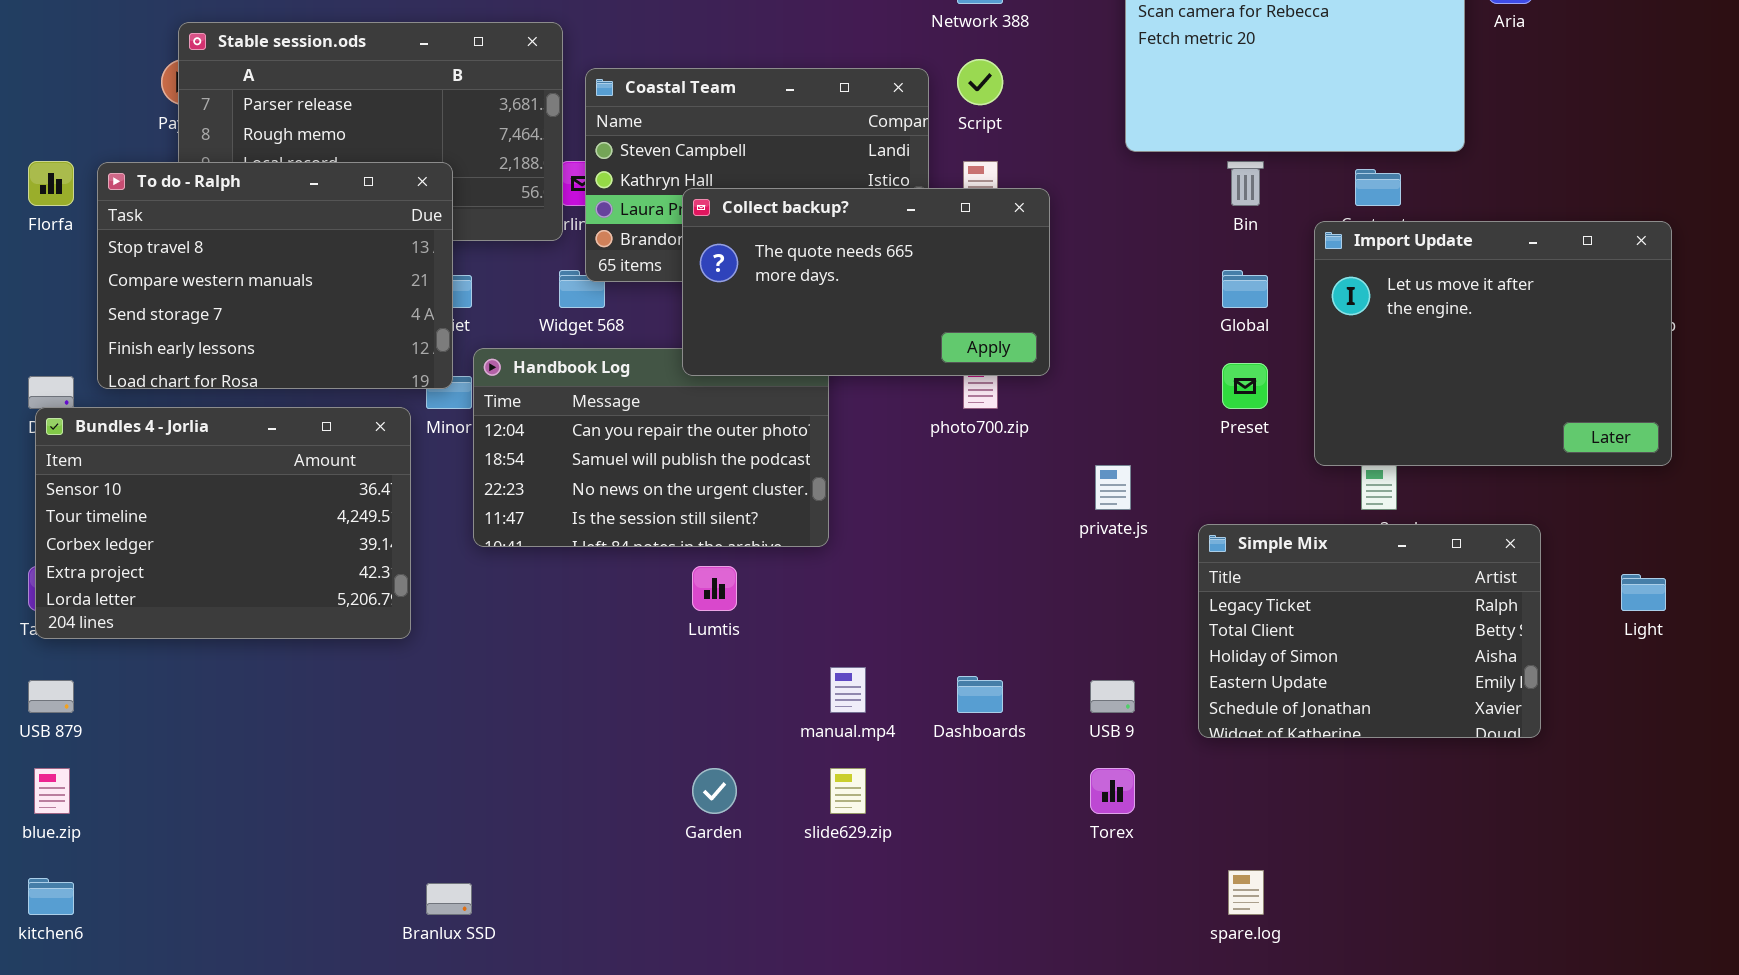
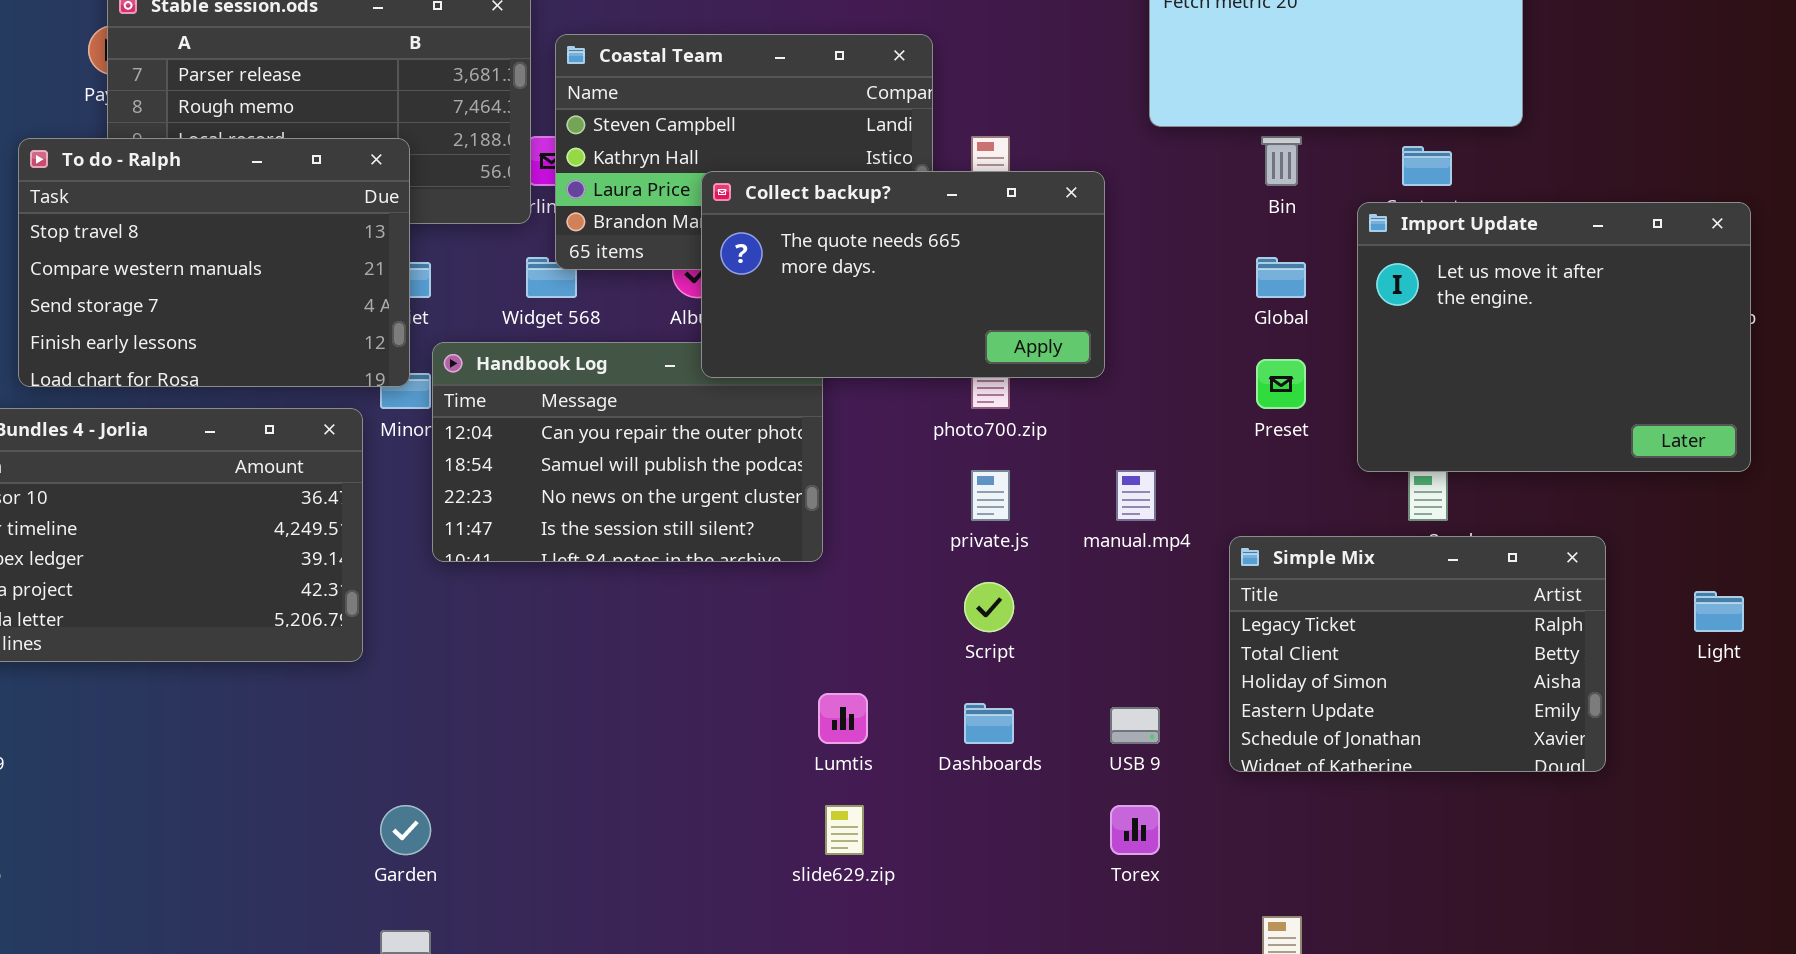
Script: [957,59,1003,105] -> [964,582,1014,632], moved
Collect backup?: [682,188,1050,376] -> [701,171,1105,378], moved
private.js: [1095,465,1131,510] -> [971,470,1010,521], moved
Lumtis: [692,566,737,611] -> [818,693,868,744], moved
manual.mp4: [830,667,866,713] -> [1116,470,1156,521], moved
Garden: [692,768,737,814] -> [380,805,431,855], moved

